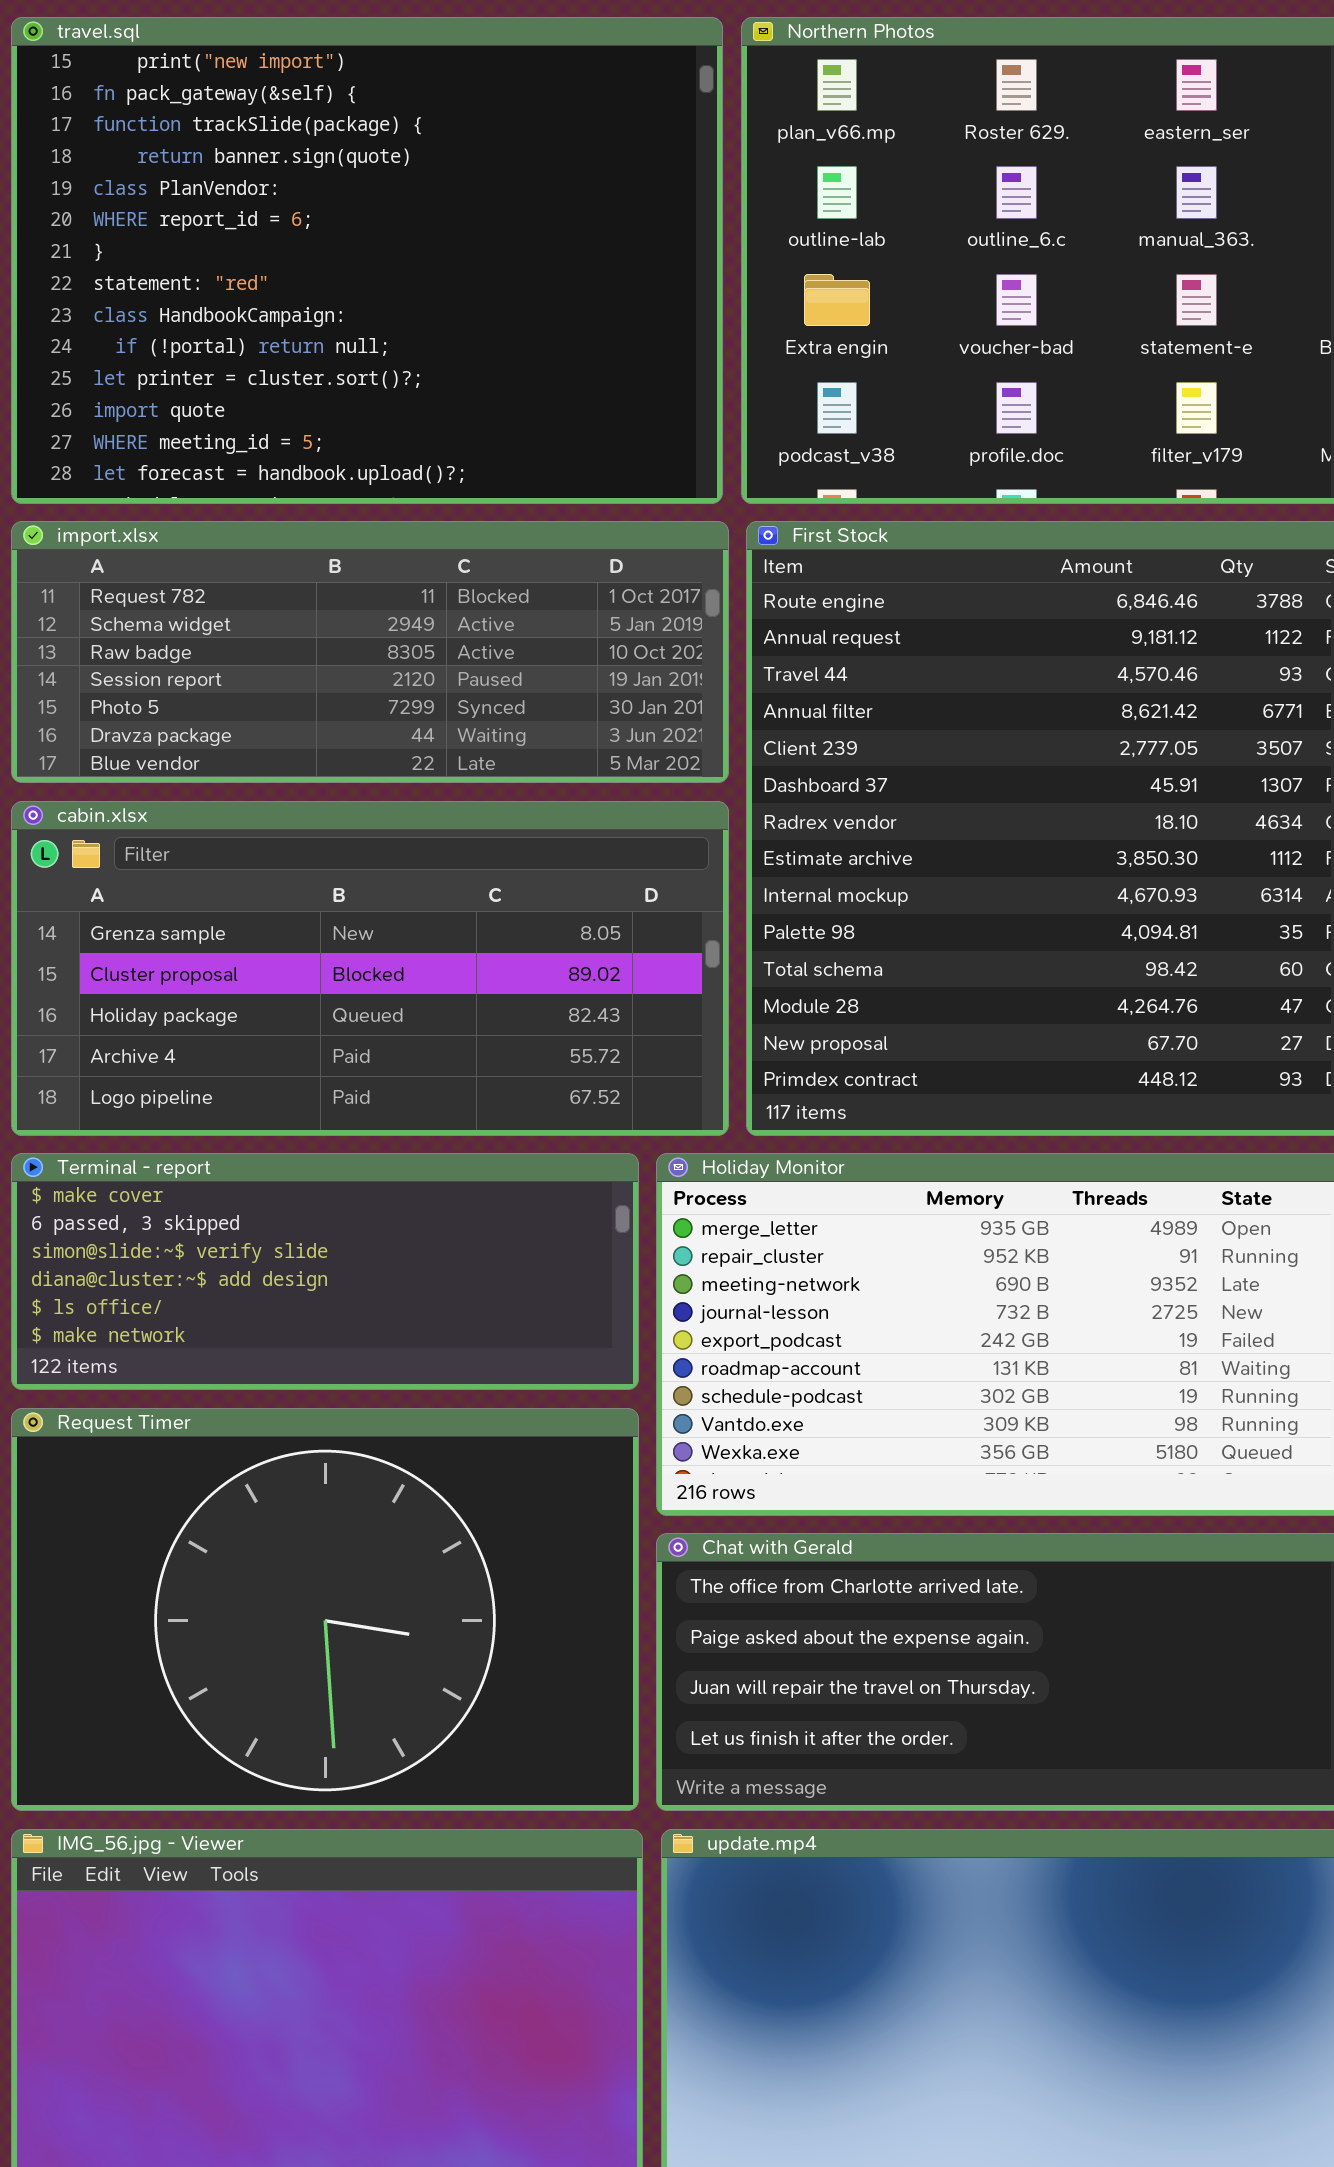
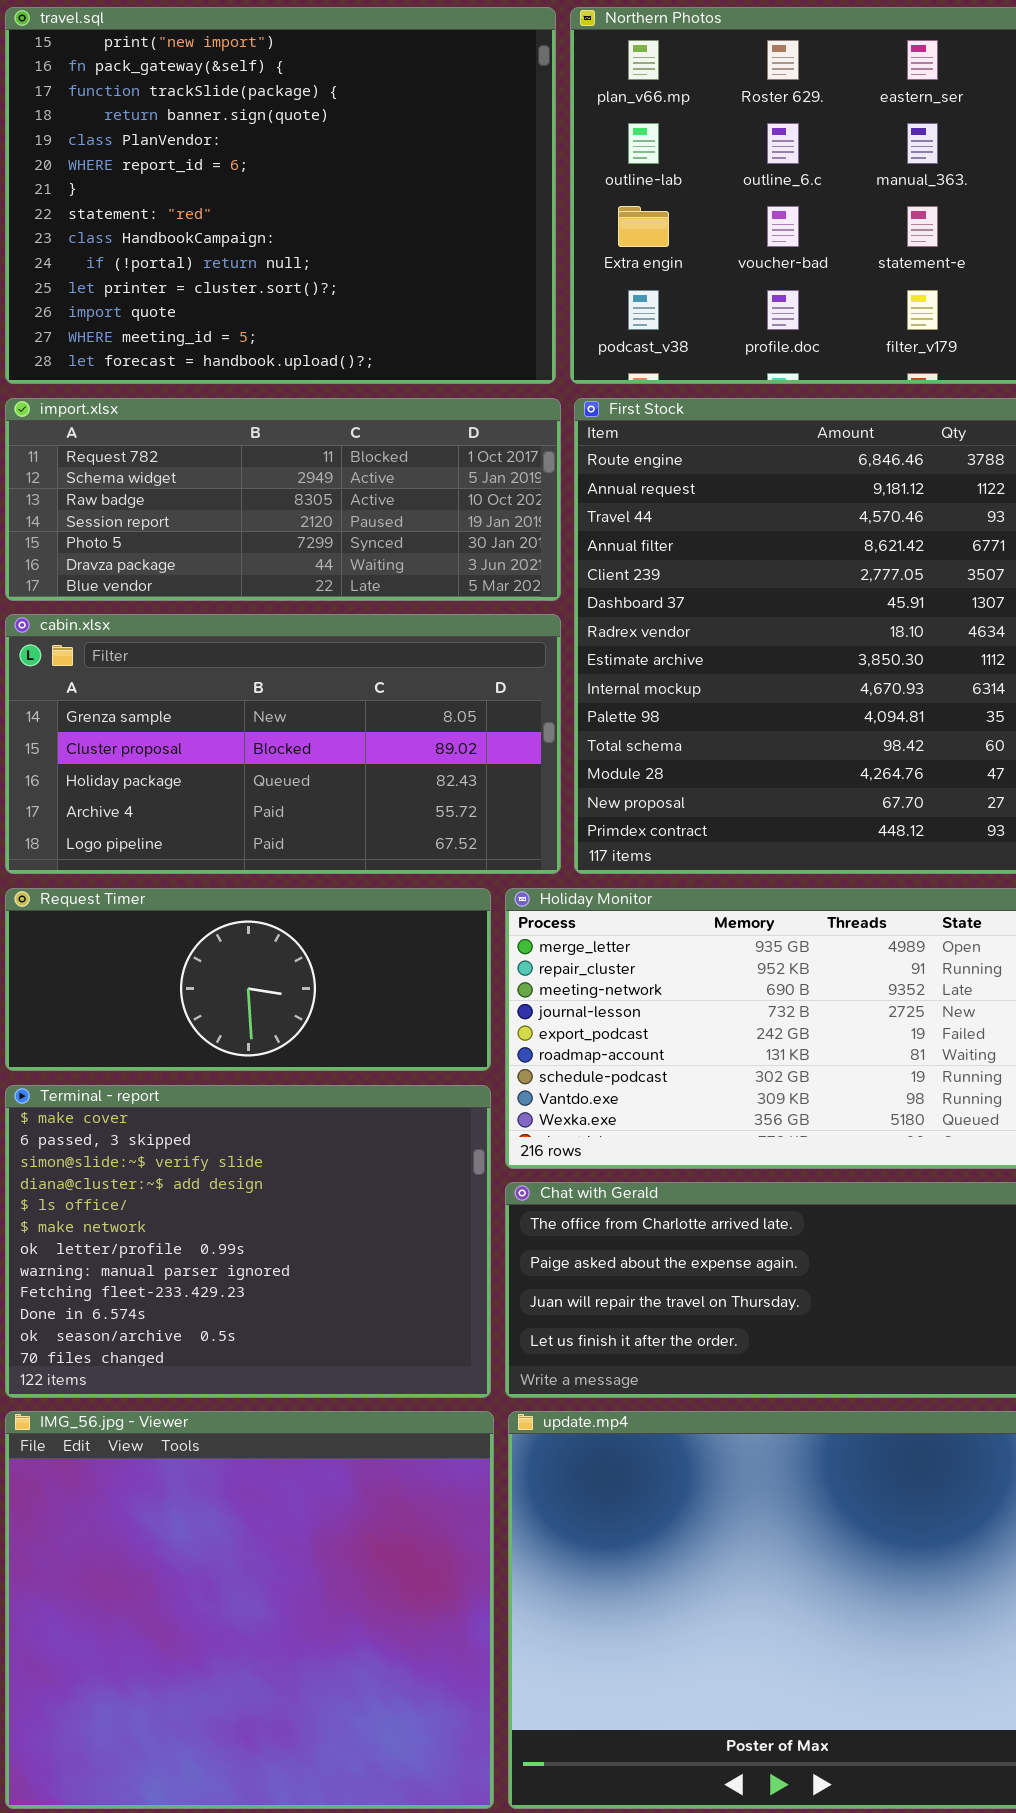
Terminal - report: [11,1153,639,1390] -> [5,1085,491,1398], moved, resized
Request Timer: [11,1408,639,1811] -> [5,888,491,1071], moved, resized

